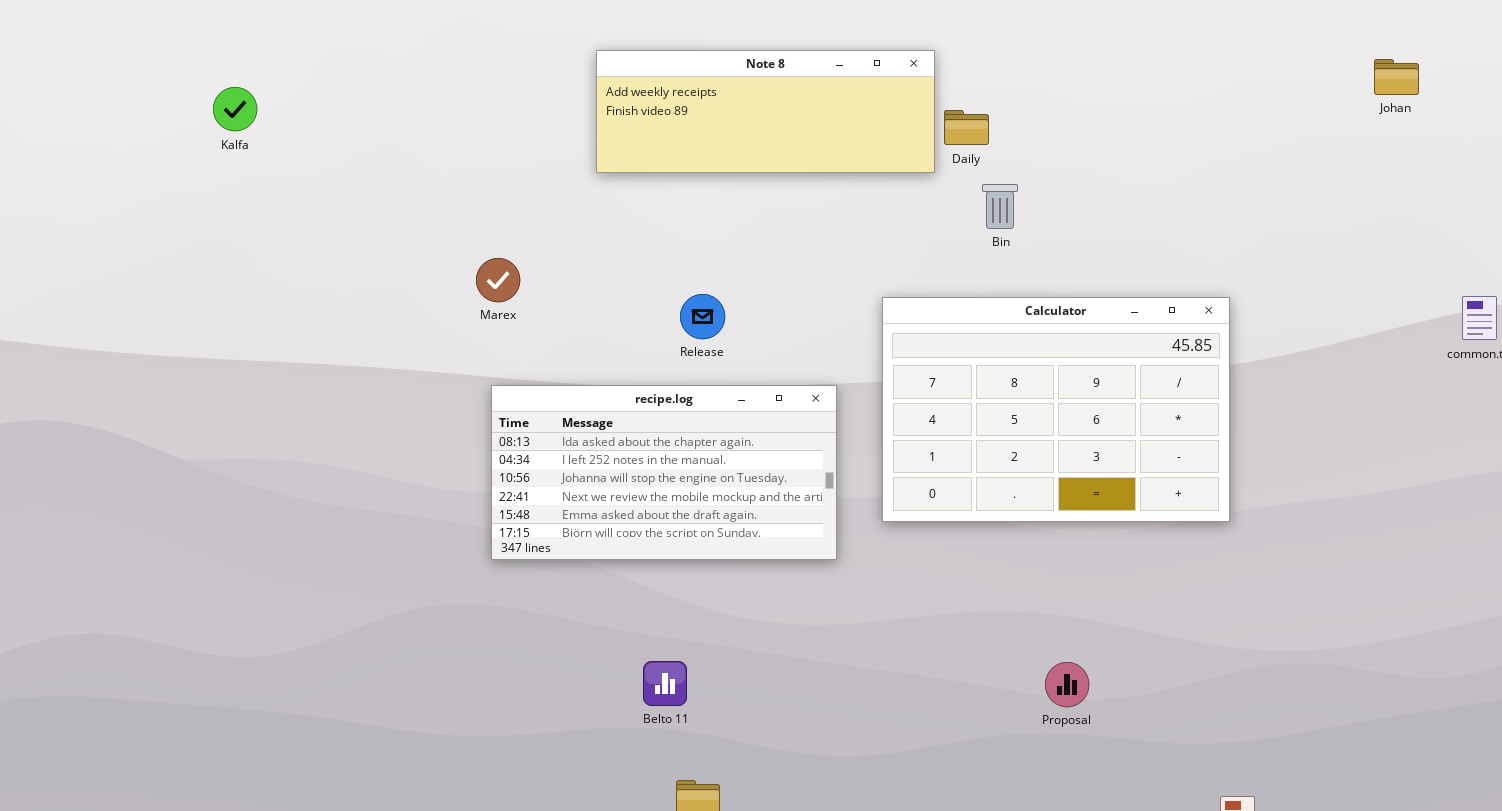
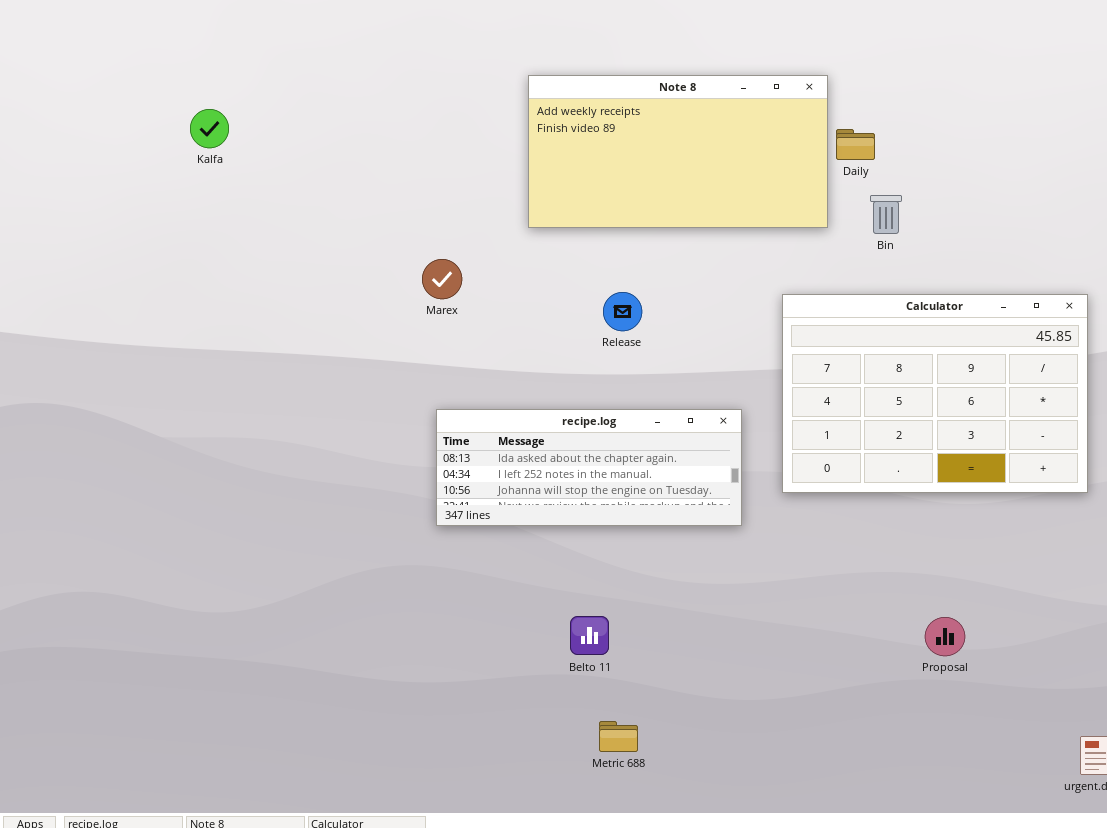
Note 8: [596,50,935,173] -> [528,75,828,228], resized
recipe.log: [491,385,837,560] -> [436,409,742,526], resized

